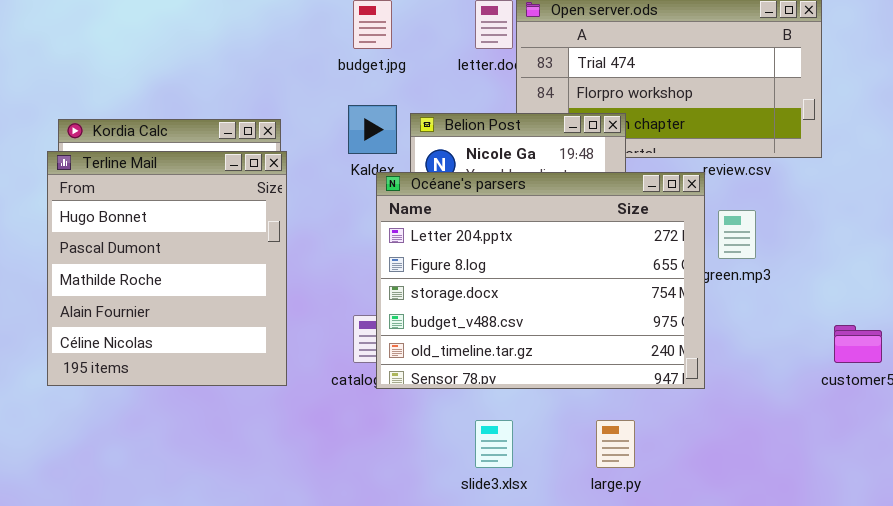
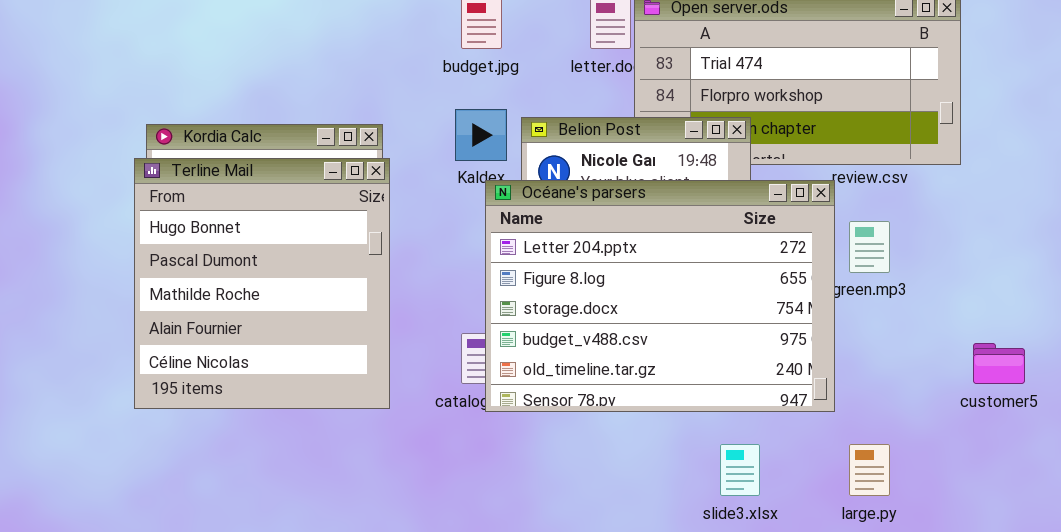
slide3.xlsx: [475,420,513,468] -> [720,444,760,496], moved
large.py: [596,420,635,468] -> [849,444,890,496], moved

